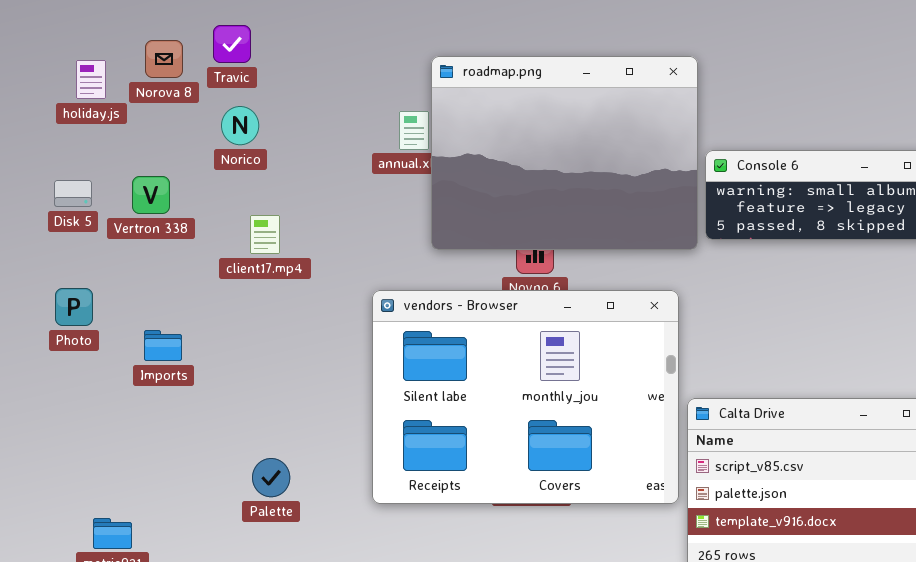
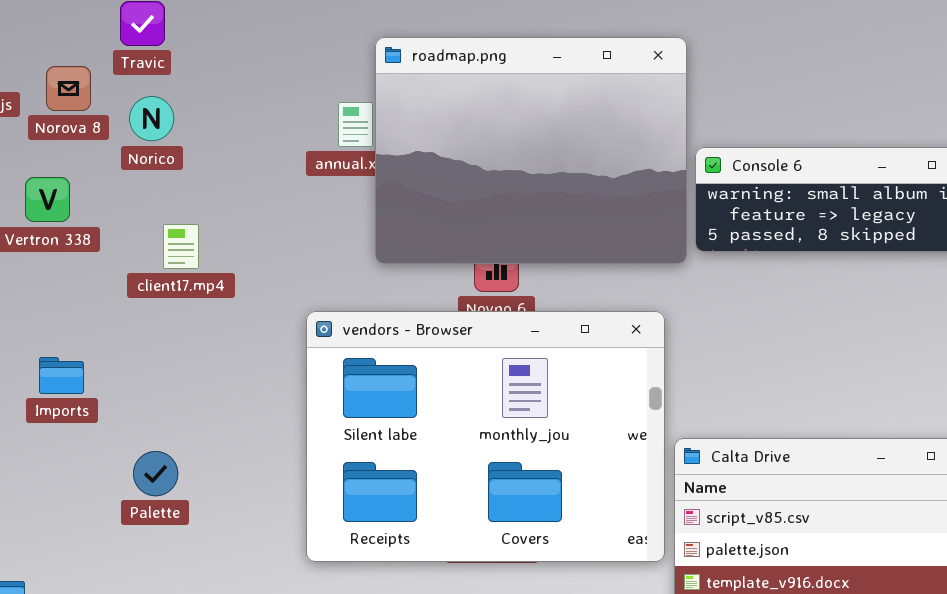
Norova 8: [145,40,183,78] -> [46,66,91,111], moved
Palette: [252,458,290,497] -> [133,451,178,496], moved

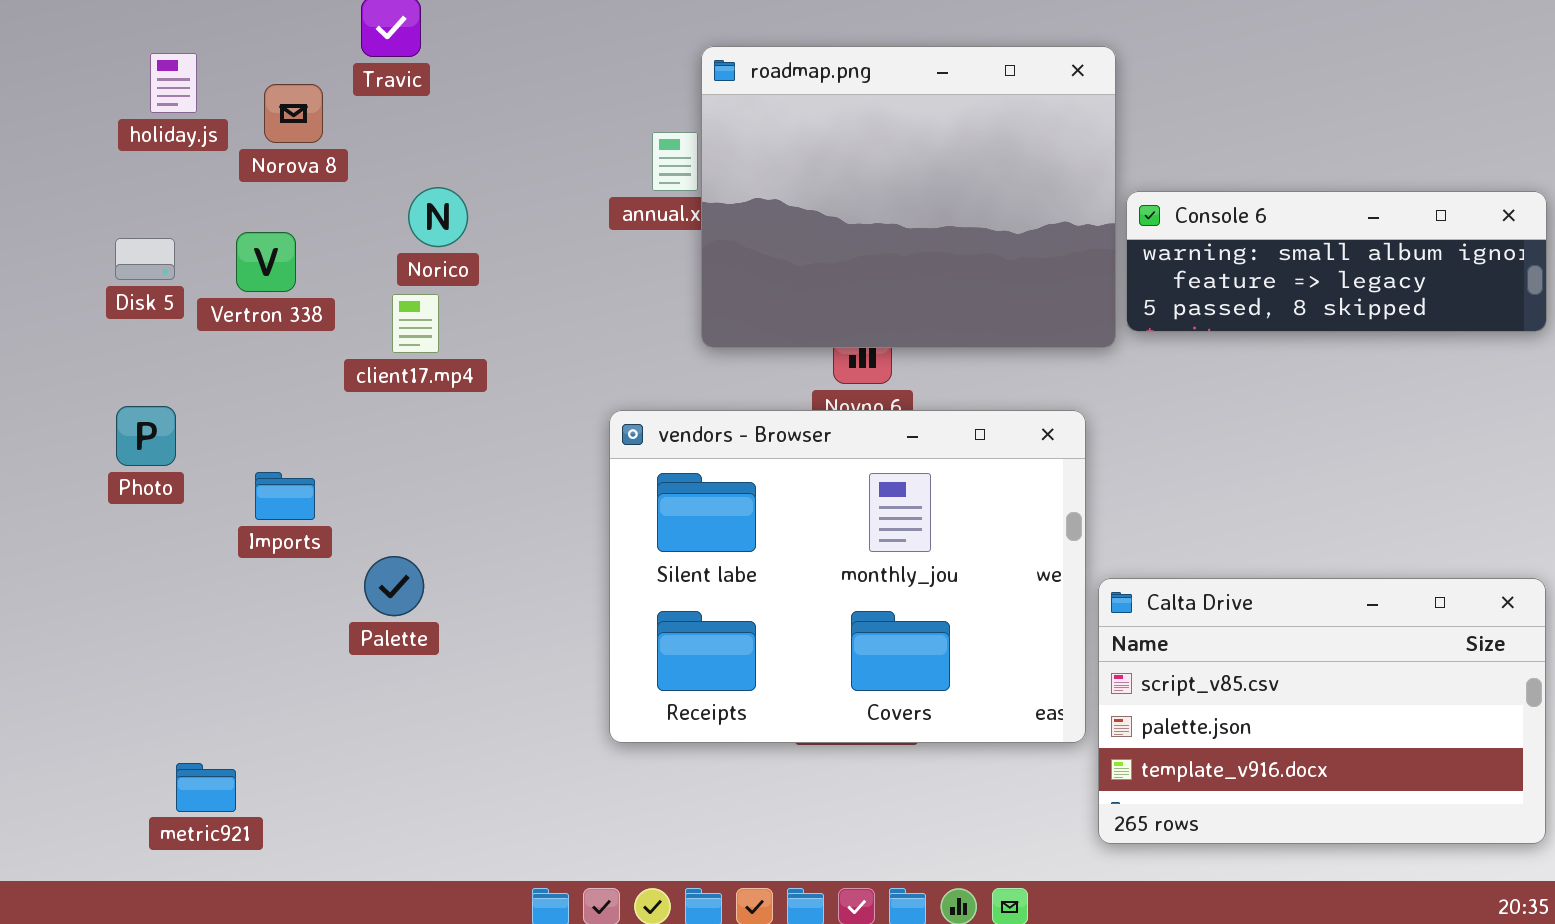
Norico: [129,96,174,141] -> [408,187,468,247], moved
client17.mp4: [163,224,199,269] -> [392,294,439,353], moved
Palette: [133,451,178,496] -> [364,556,424,616], moved

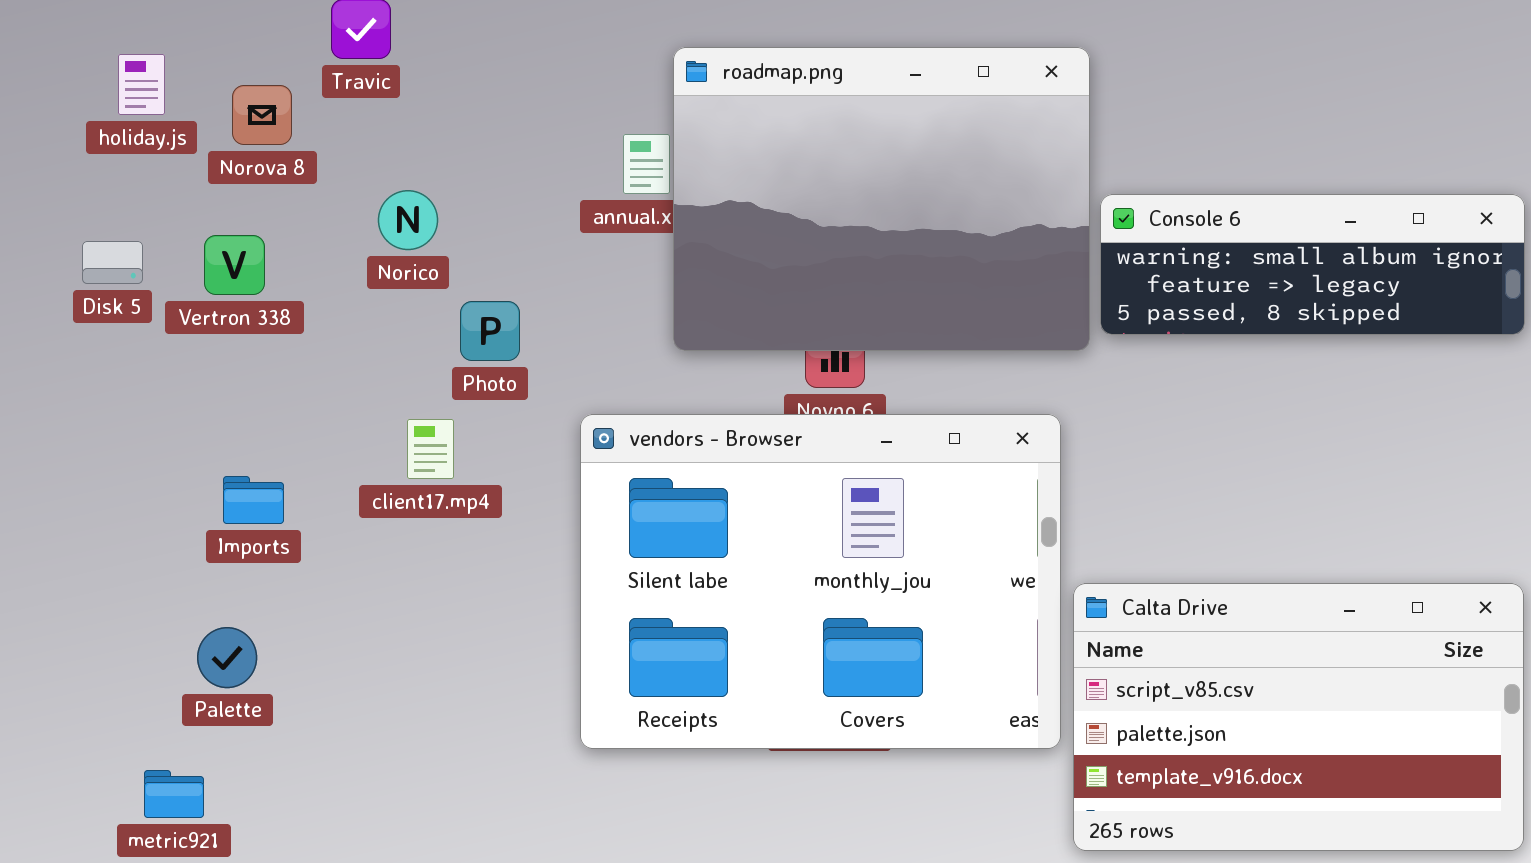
client17.mp4: [392,294,439,353] -> [407,419,454,479], moved
Photo: [116,406,176,466] -> [460,301,520,361], moved
Palette: [364,556,424,616] -> [197,627,257,688], moved

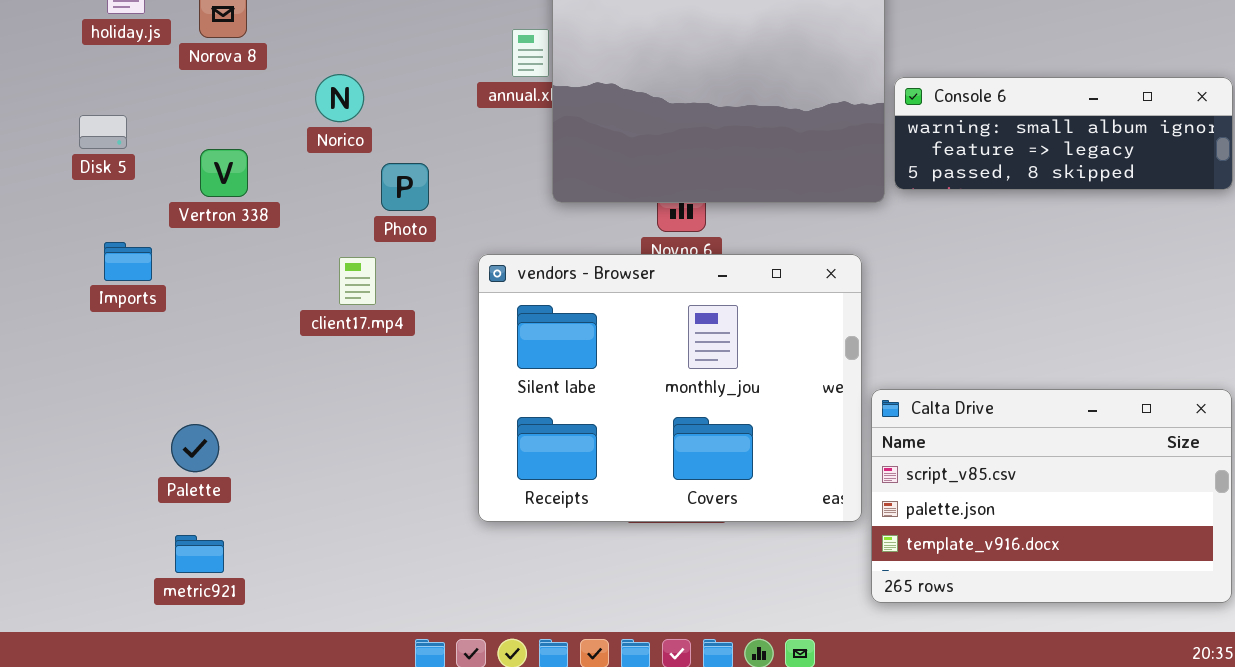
Vertron 338: [204,235,265,295] -> [200,149,248,197], moved
Imports: [223,476,284,524] -> [104,242,152,281], moved
metric921: [144,770,204,818] -> [175,535,224,573], moved

